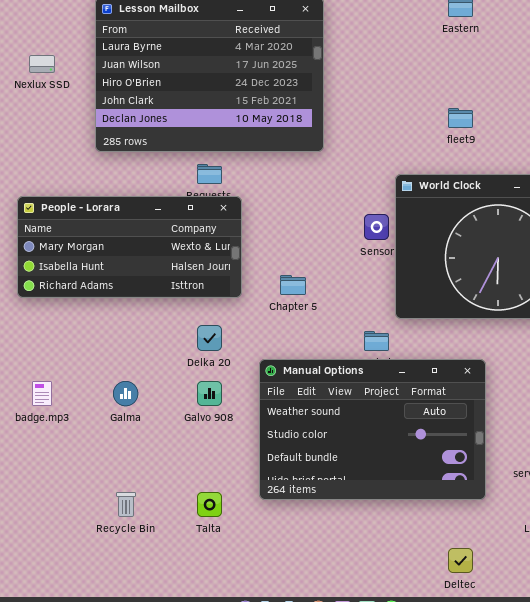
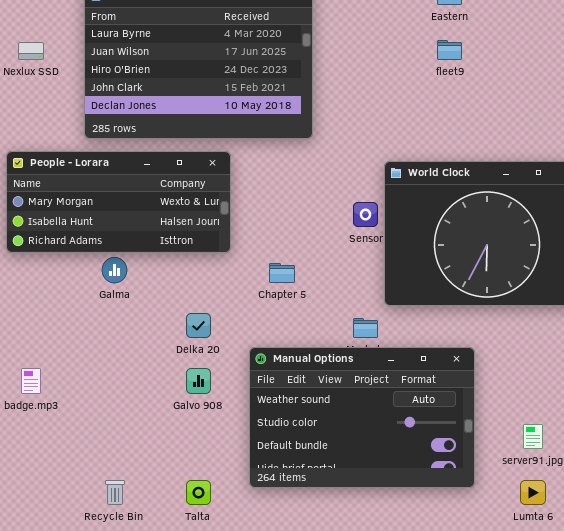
fleet9: [448,108,473,128] -> [437,40,462,60], moved
People - Lorara: [17,196,242,298] -> [6,151,231,253], moved
Galma: [113,381,138,406] -> [102,257,127,283], moved

